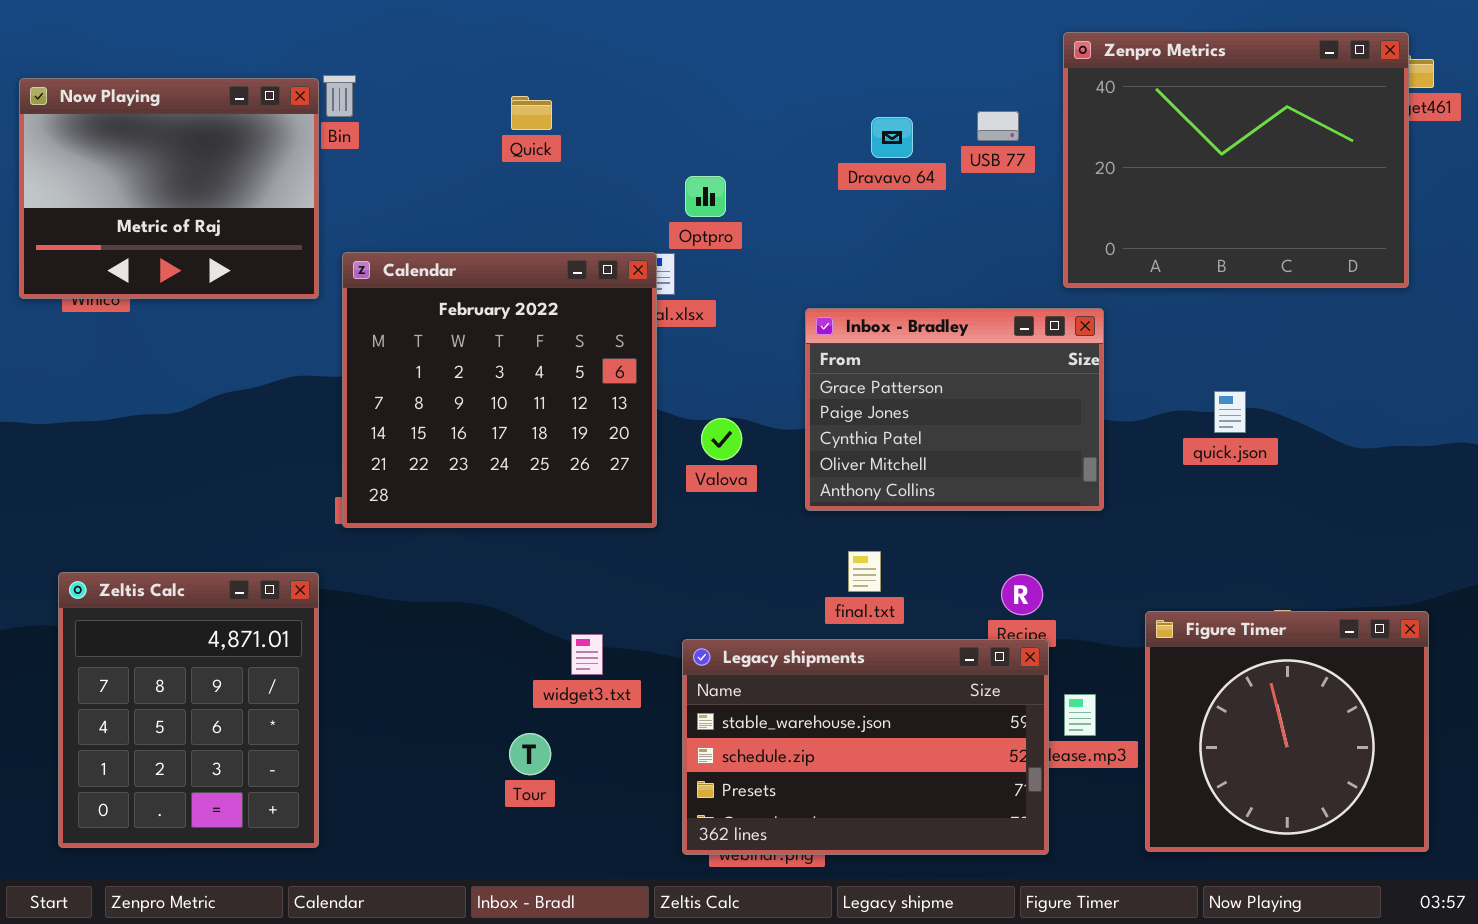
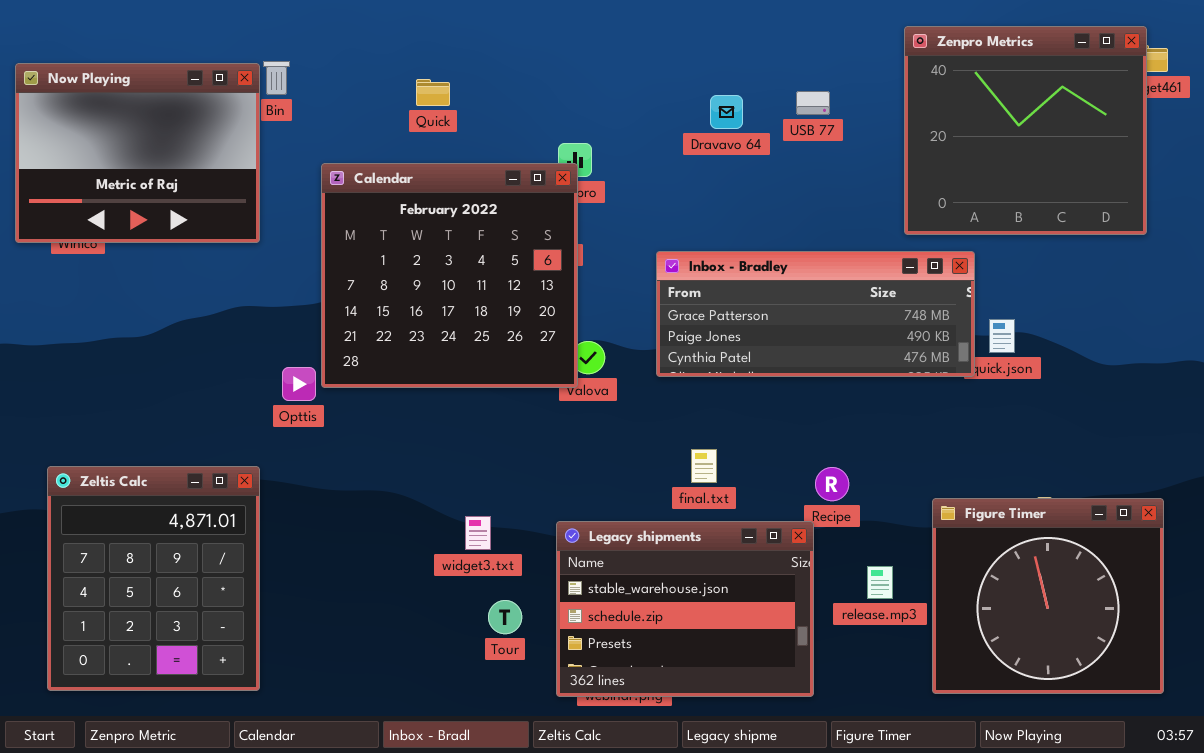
Zenpro Metrics: [1063,32,1409,288] -> [904,26,1147,235], resized
Calendar: [342,252,657,528] -> [321,163,578,388], moved
Inbox - Bradley: [805,308,1104,511] -> [656,251,975,377], resized
Legacy shipments: [682,639,1049,855] -> [556,521,814,697], resized
Tour: [509,733,551,775] -> [488,600,522,634], moved

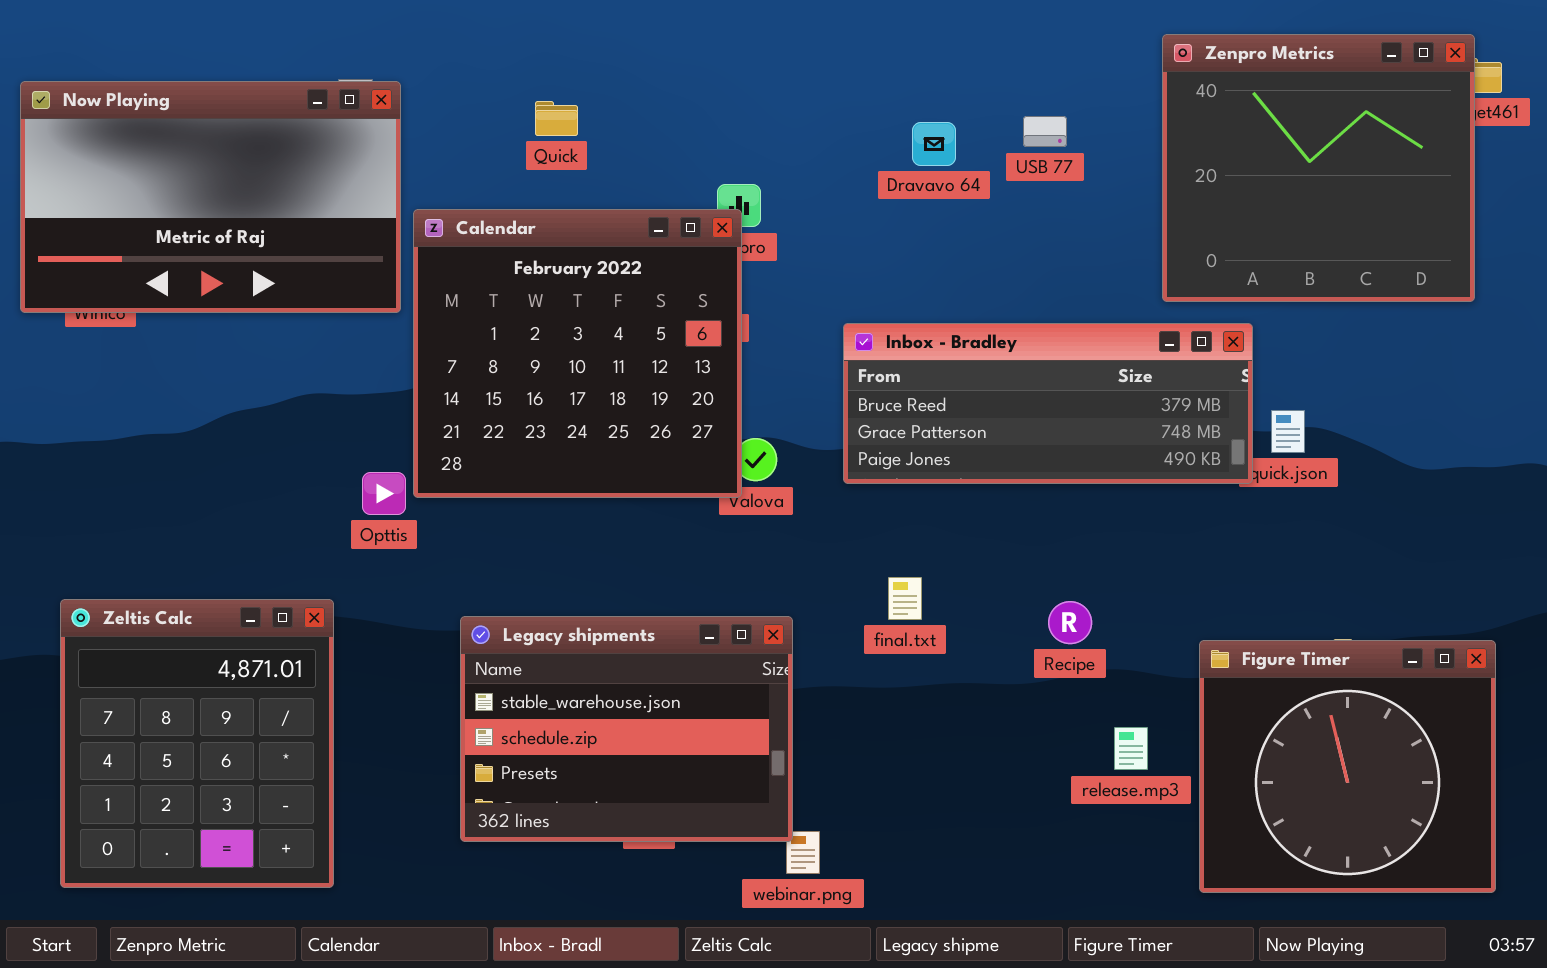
Now Playing: [15,63,260,243] -> [20,81,401,313], resized
Inbox - Bradley: [656,251,975,377] -> [843,323,1253,484], scrolled up 1 row
Legacy shipments: [556,521,814,697] -> [460,616,793,842], moved

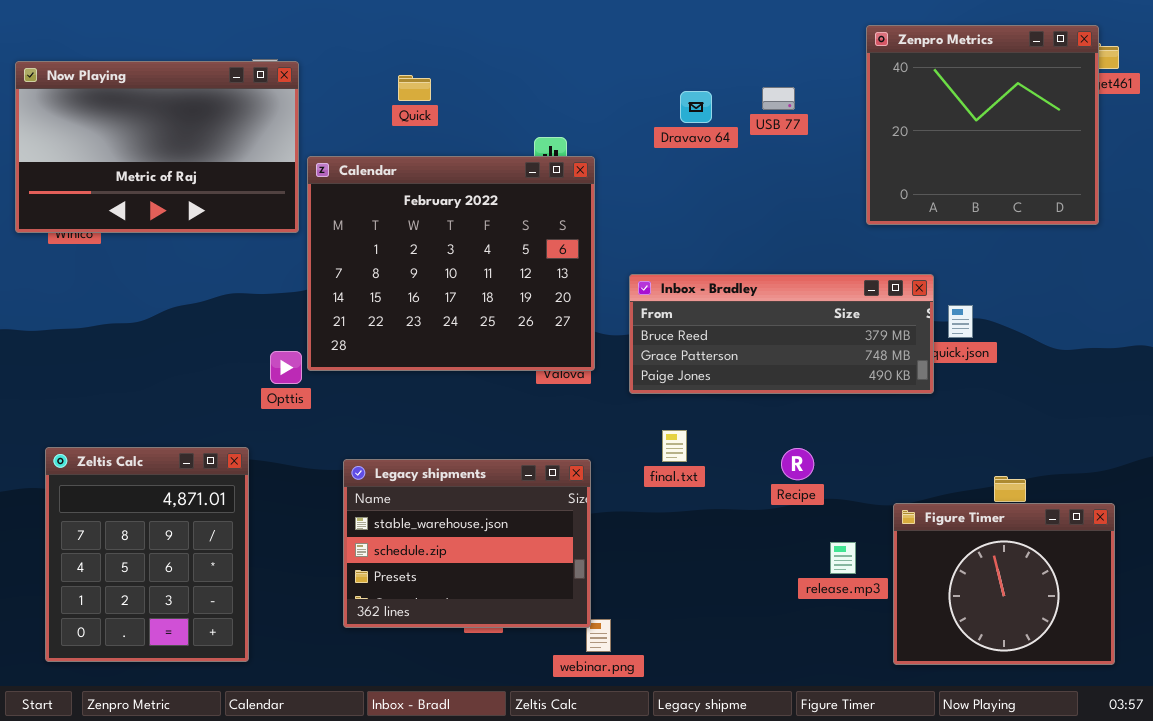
Calendar: [413,209,742,498] -> [307,156,595,371], resized
Inbox - Bradley: [843,323,1253,484] -> [629,274,934,394], moved
Figure Timer: [1199,640,1496,893] -> [893,503,1115,665], resized

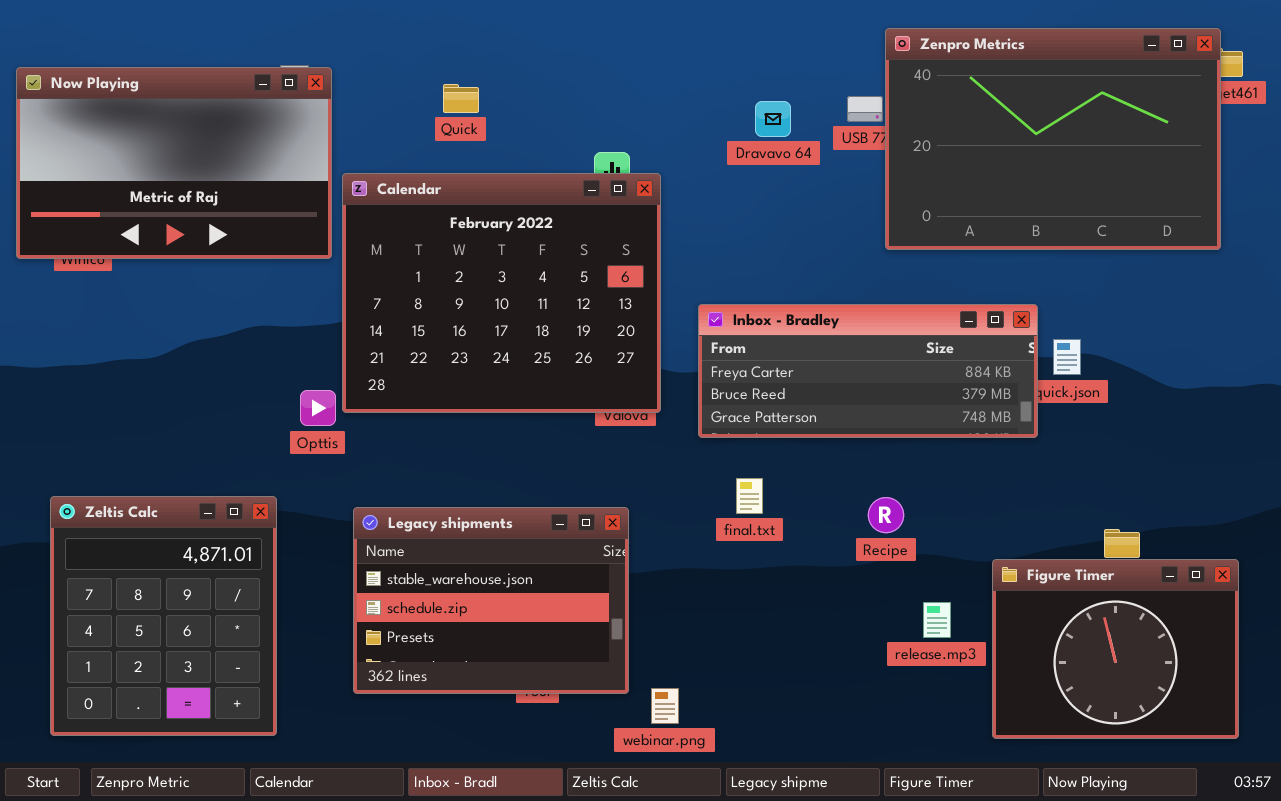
Zenpro Metrics: [866,25,1099,225] -> [885,28,1221,250], resized
Inbox - Bradley: [629,274,934,394] -> [698,304,1038,438], scrolled up 1 row
Legacy shipments: [343,459,591,628] -> [353,507,629,694], moved

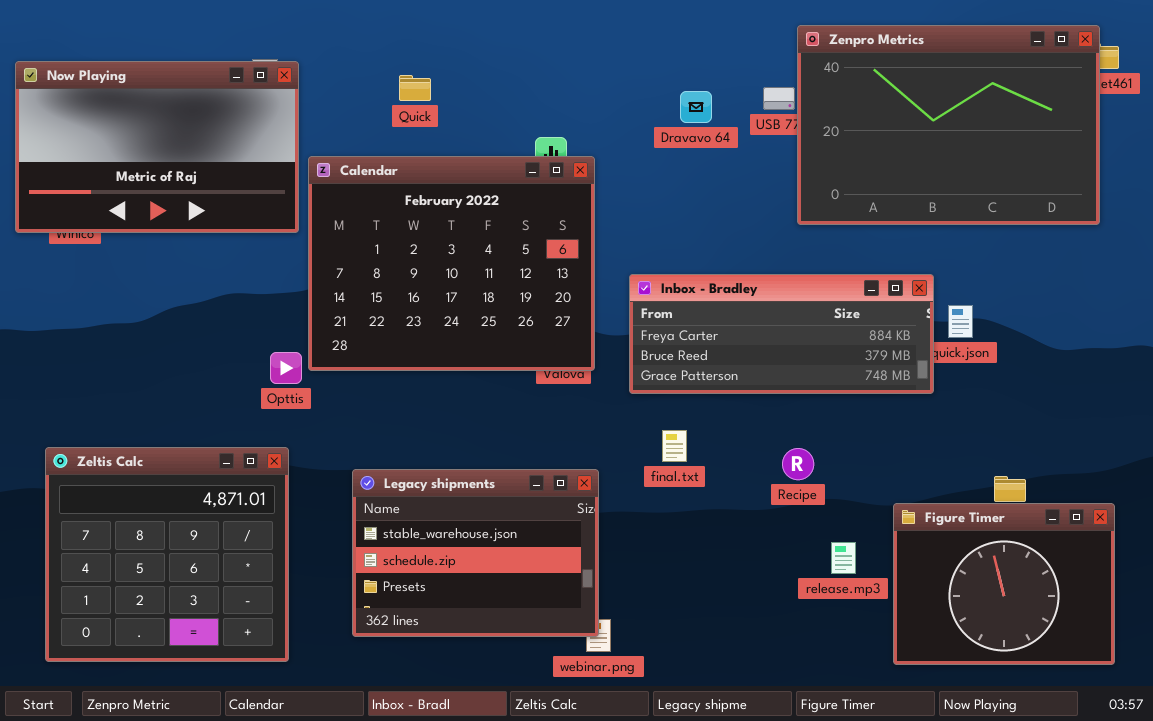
Zeltis Calc: [50,496,277,736] -> [45,447,289,662], resized
Legacy shipments: [353,507,629,694] -> [352,469,599,637], moved

